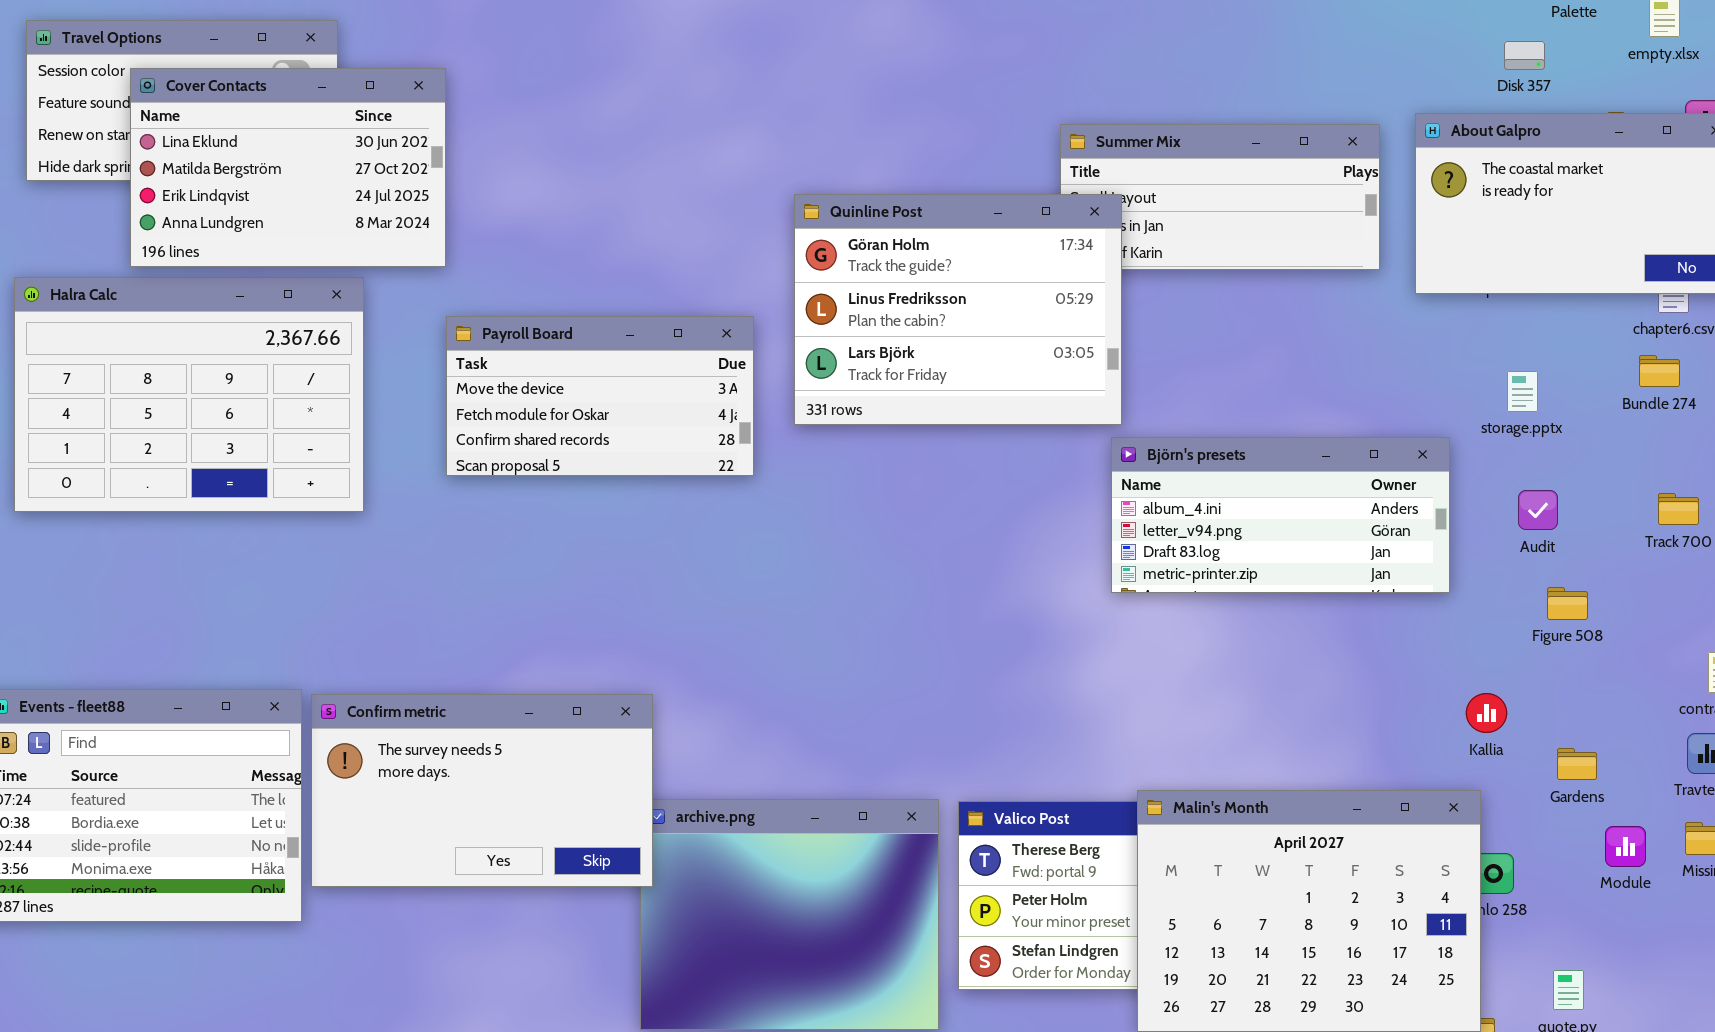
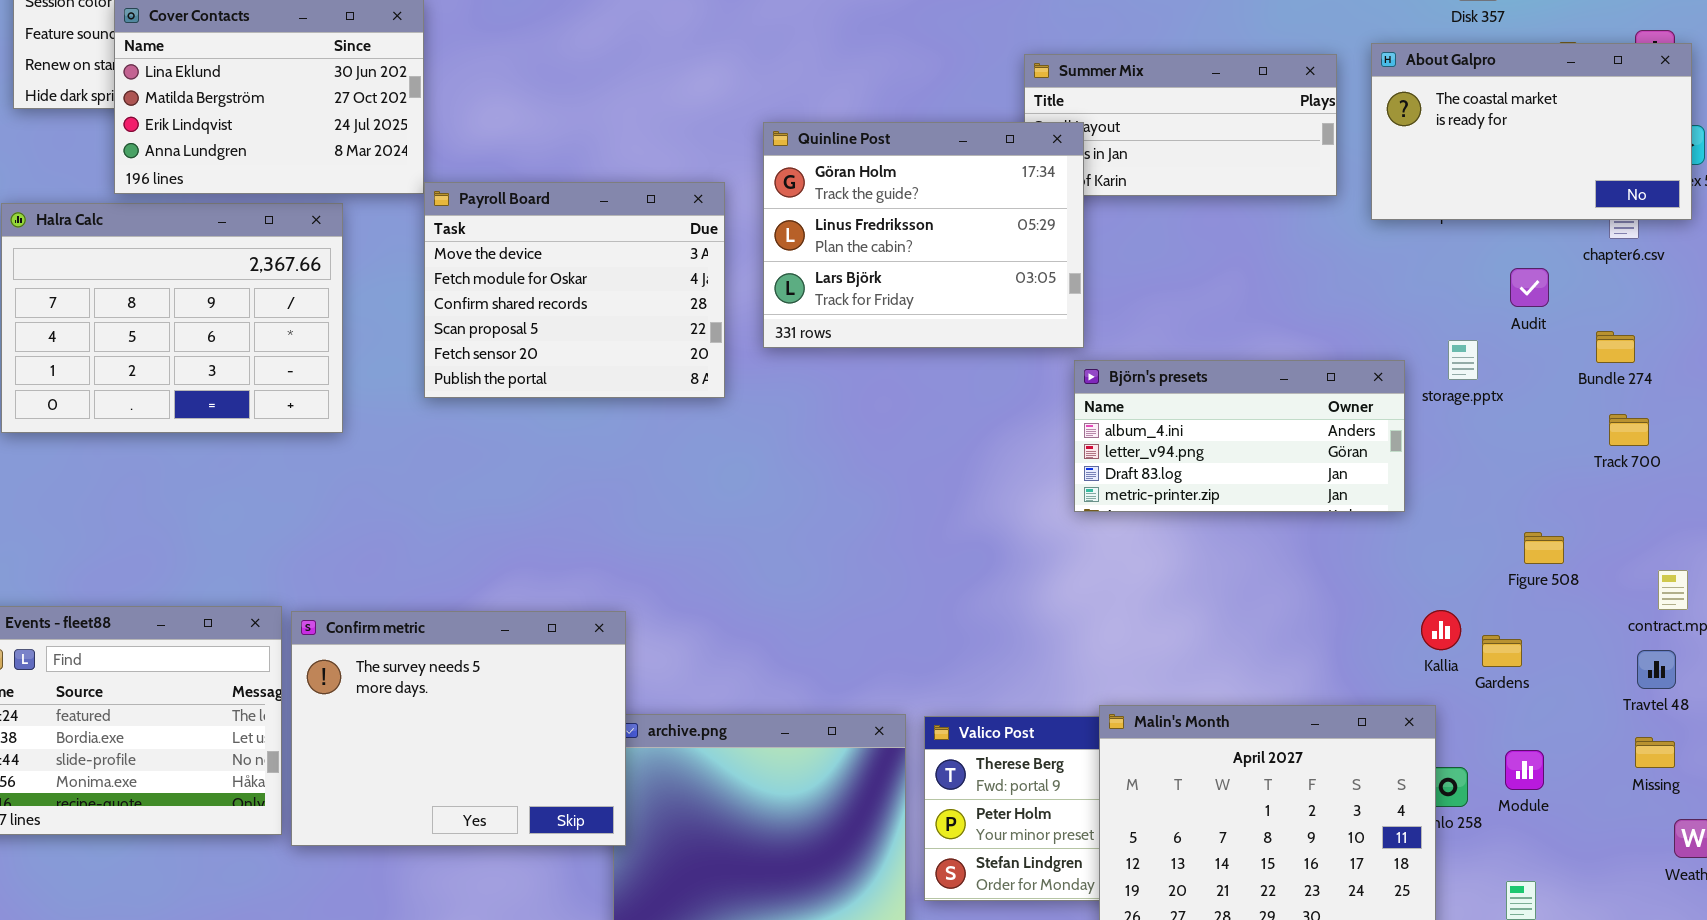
Payroll Board: [446,316,754,476] -> [424,182,725,398], resized
Bundle 274: [1639,355,1680,387] -> [1596,331,1635,363], moved
storage.pptx: [1507,371,1538,412] -> [1448,340,1478,380], moved
Audit: [1518,490,1558,530] -> [1510,268,1549,307], moved
Figure 508: [1547,587,1588,620] -> [1524,532,1564,564], moved
Confirm metric: [311,694,653,887] -> [291,611,626,846], resized
Gardens: [1557,748,1597,780] -> [1482,635,1522,667], moved
Module: [1605,826,1646,867] -> [1505,750,1544,790], moved

